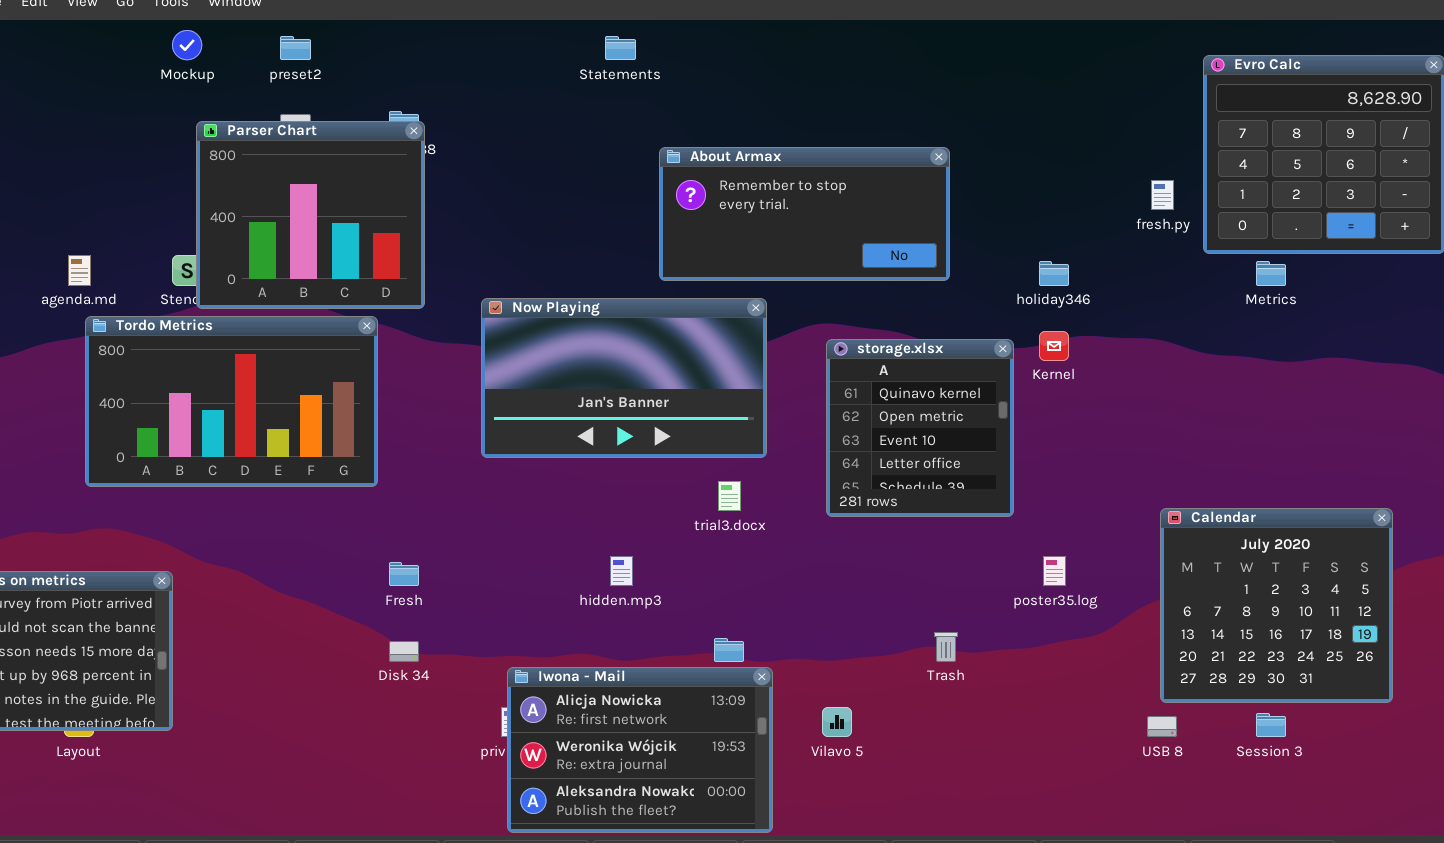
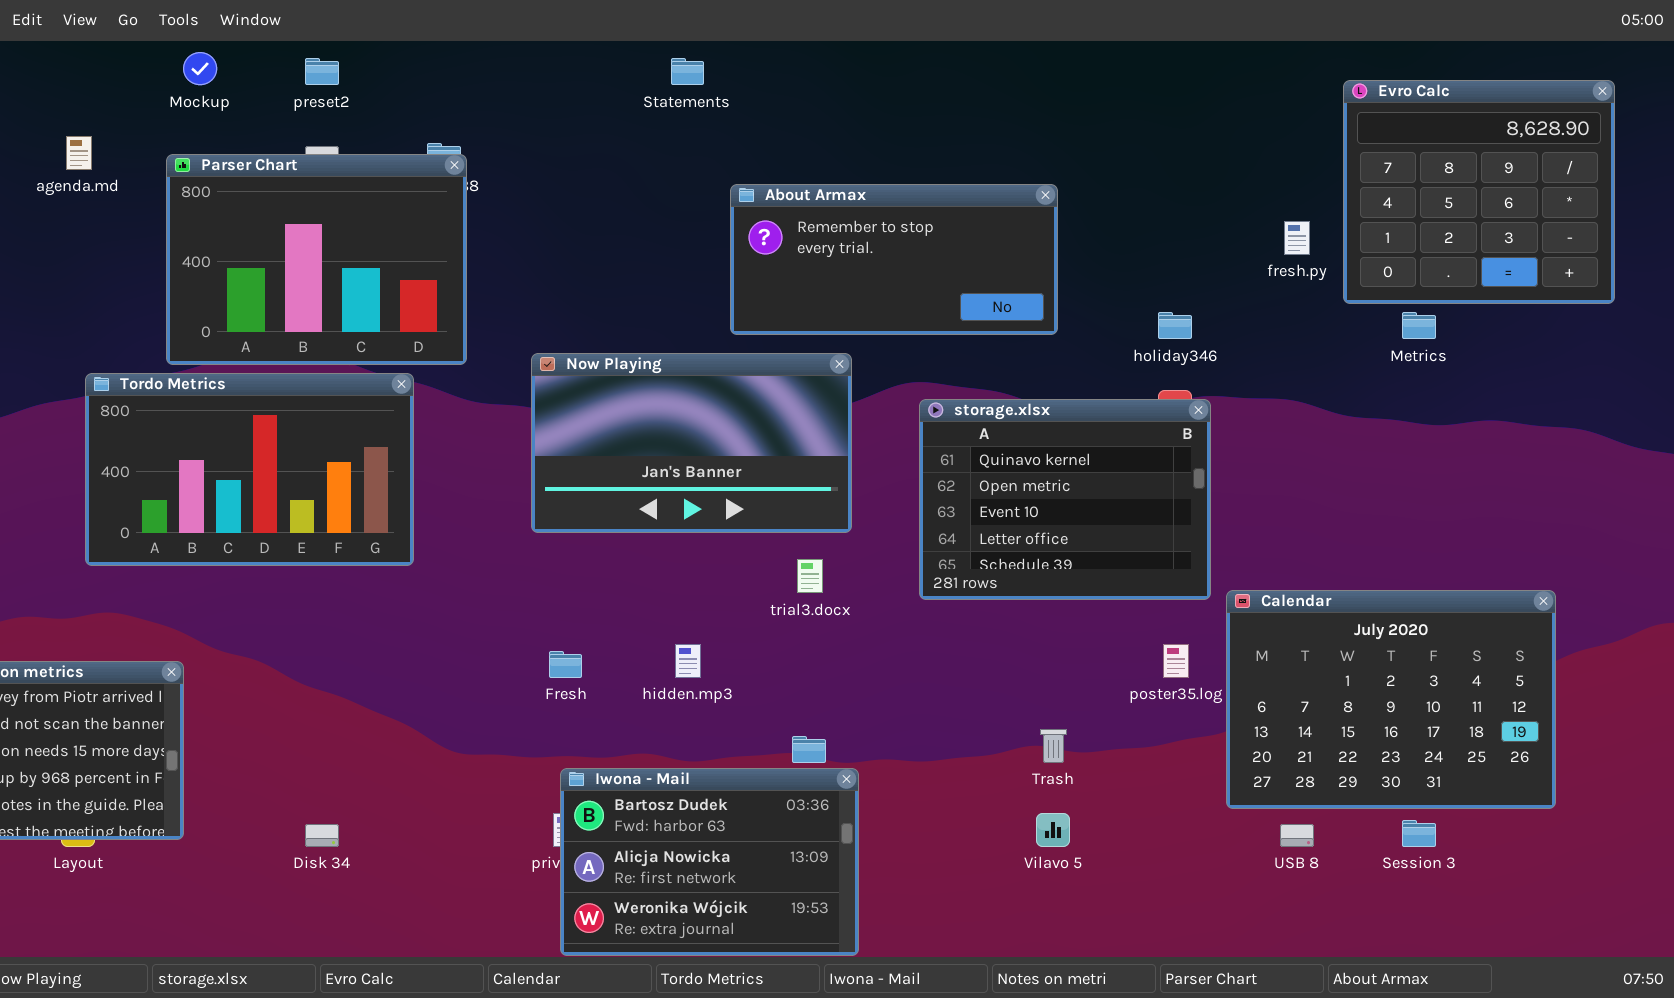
Parser Chart: [196,121,425,309] -> [166,154,467,365], resized
agenda.md: [68,255,91,286] -> [66,136,92,170], moved
storage.xlsx: [826,339,1014,517] -> [919,399,1211,600], resized
Calendar: [1160,508,1393,703] -> [1226,590,1556,809], resized
Fresh: [389,562,419,586] -> [549,651,582,678], moved
Disk 34: [389,641,419,662] -> [305,824,339,847], moved
Iwona - Mail: [507,667,773,833] -> [560,768,859,956], scrolled up 1 row
Vilavo 5: [822,707,852,737] -> [1036,813,1070,847], moved

